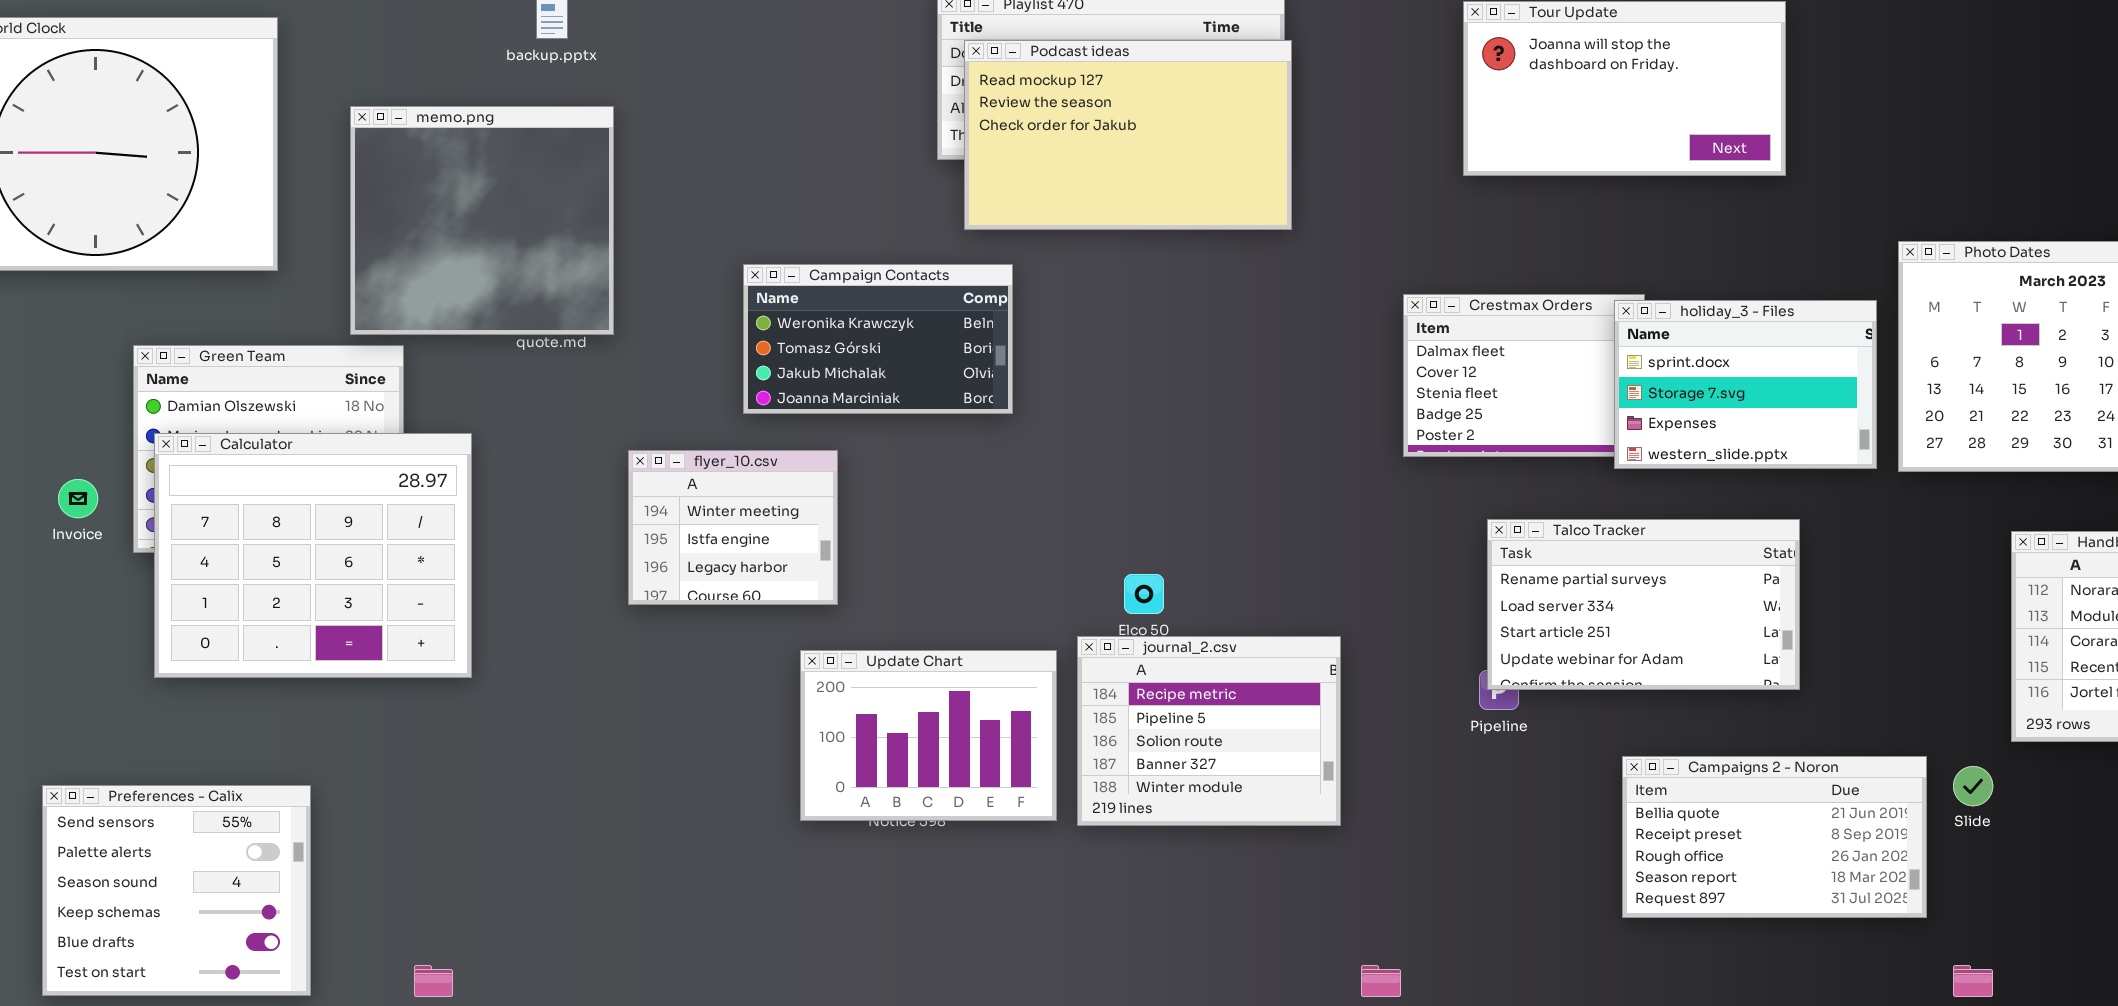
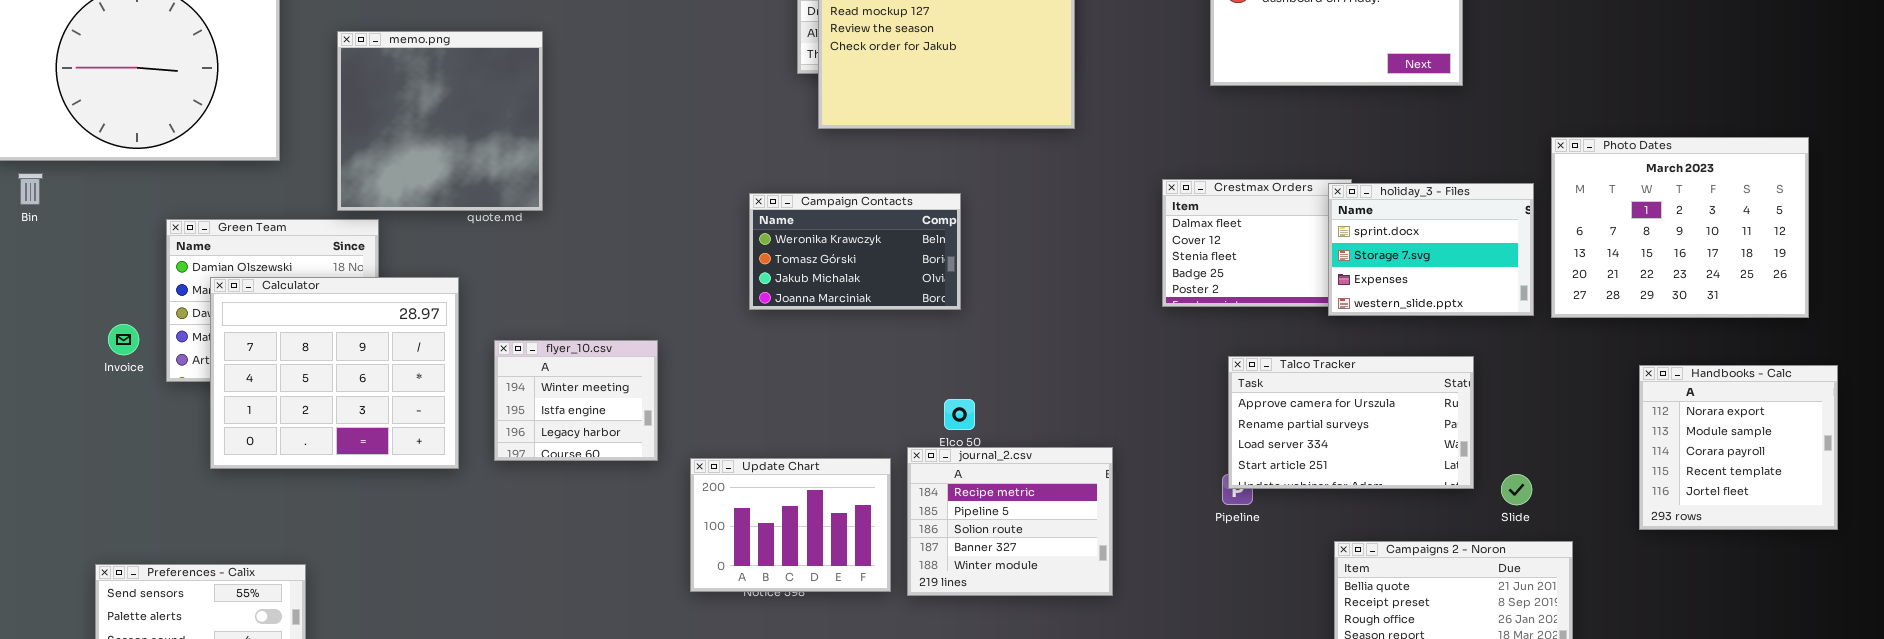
Campaign Contacts: [743,264,1013,414] -> [749,193,961,310], moved
Calculator: [154,433,472,678] -> [210,277,459,469], moved
flyer_10.csv: [628,450,838,605] -> [494,340,658,461], moved
Talco Tracker: [1487,519,1800,690] -> [1228,356,1474,489], scrolled up 1 row
Slide: [1953,766,1993,806] -> [1501,474,1532,505], moved

